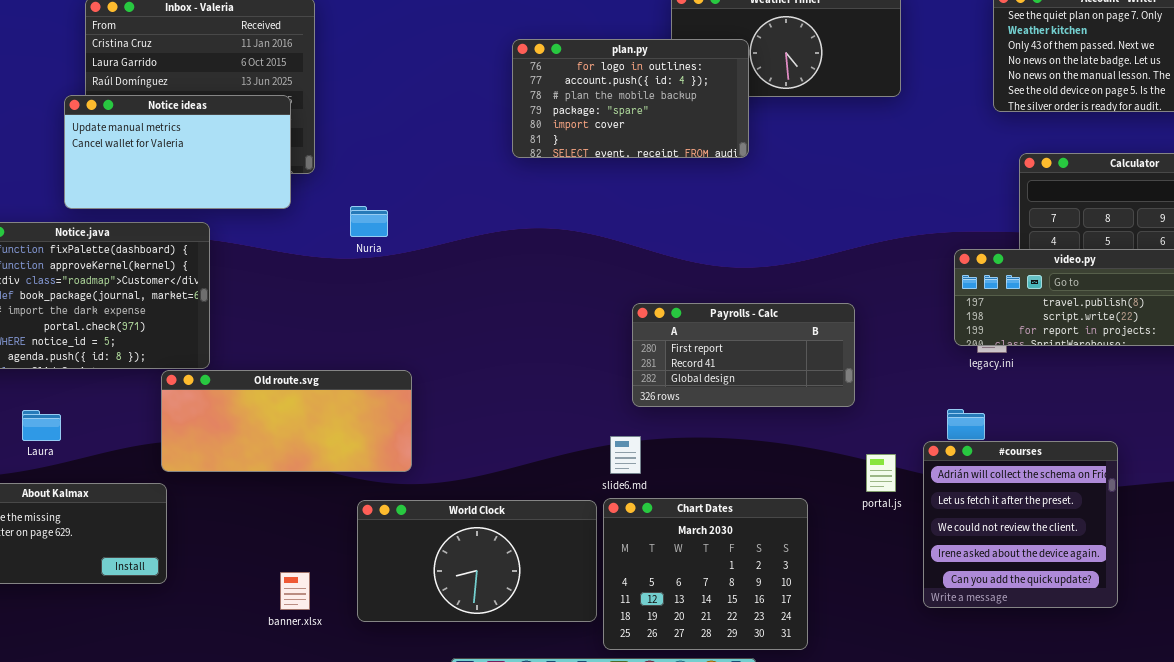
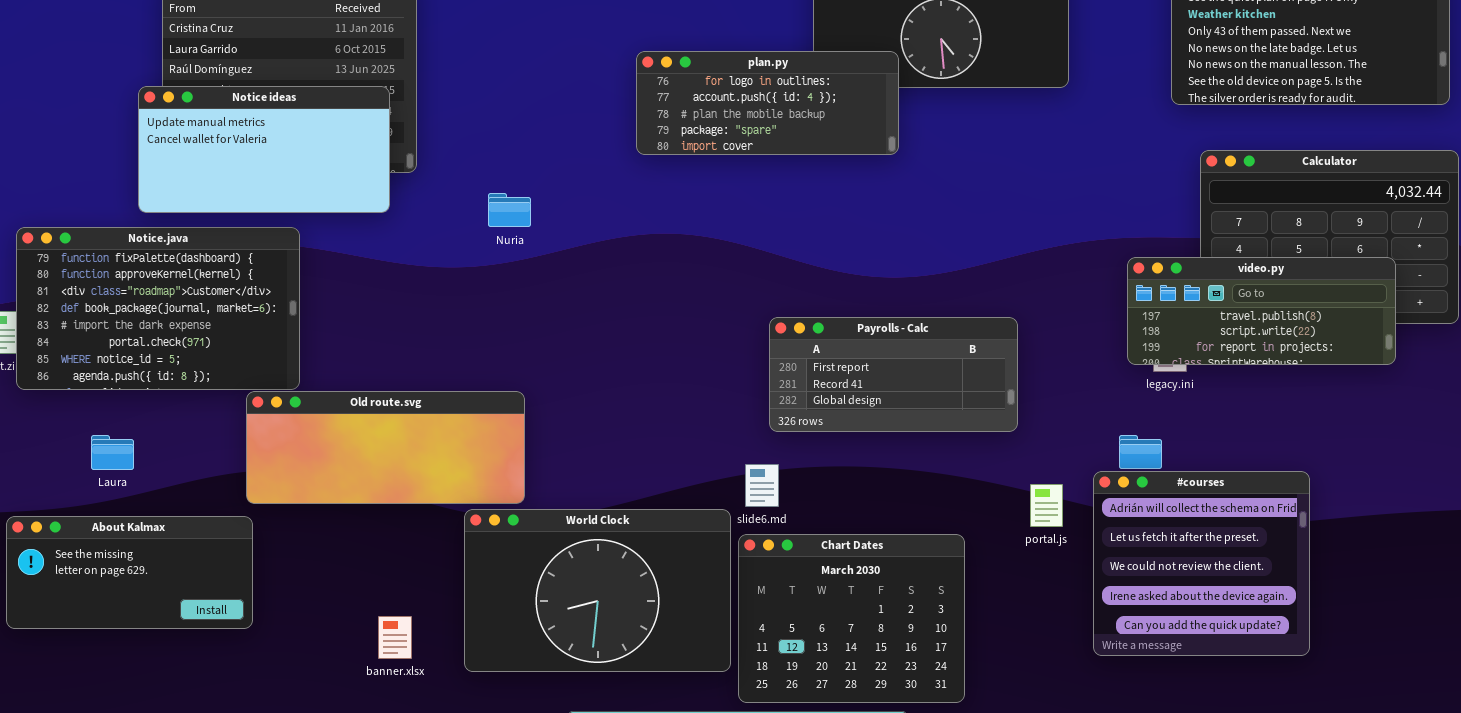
plan.py: [512,39,749,158] -> [636,51,899,155], resized
Nuria: [350,206,388,237] -> [488,193,531,227], moved
World Clock: [357,500,597,622] -> [464,509,731,672], resized

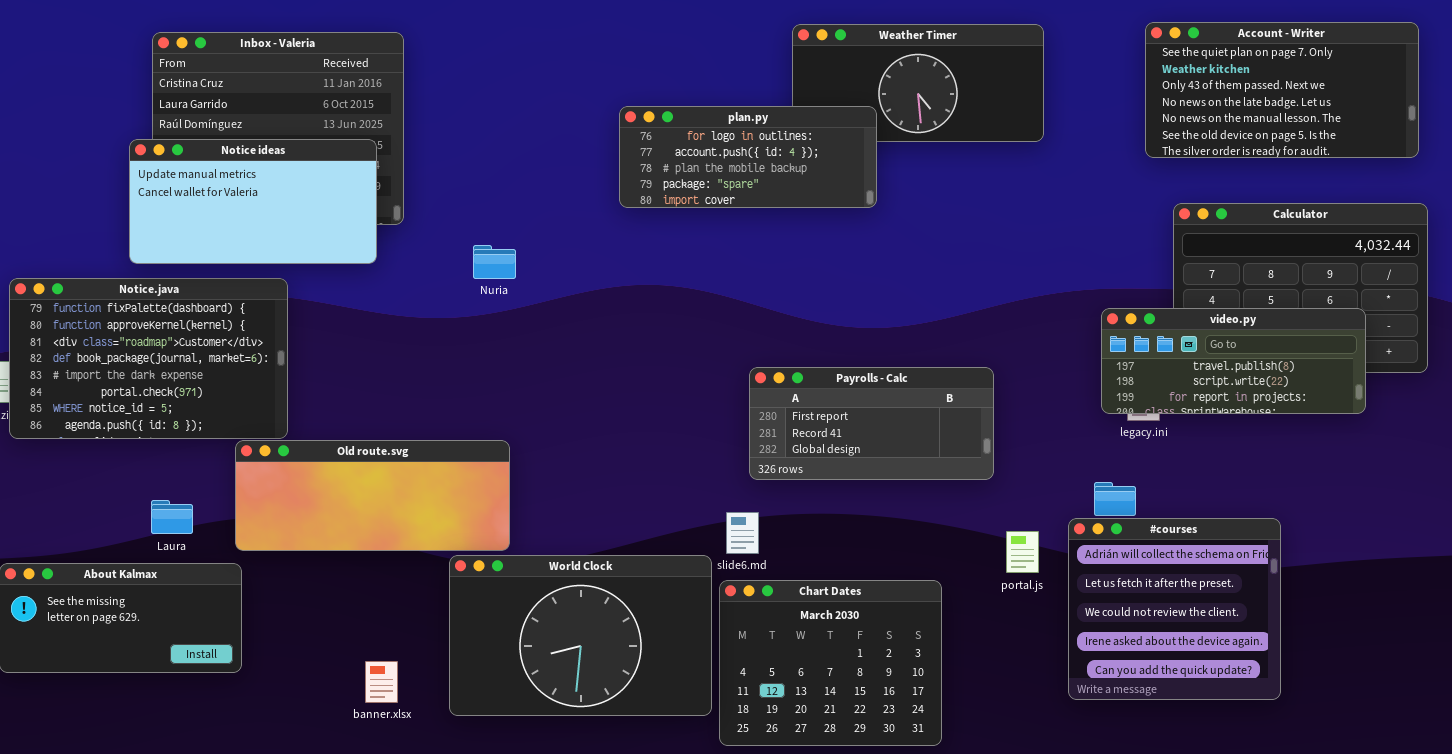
Laura: [91,435,134,470] -> [151,500,193,534], moved

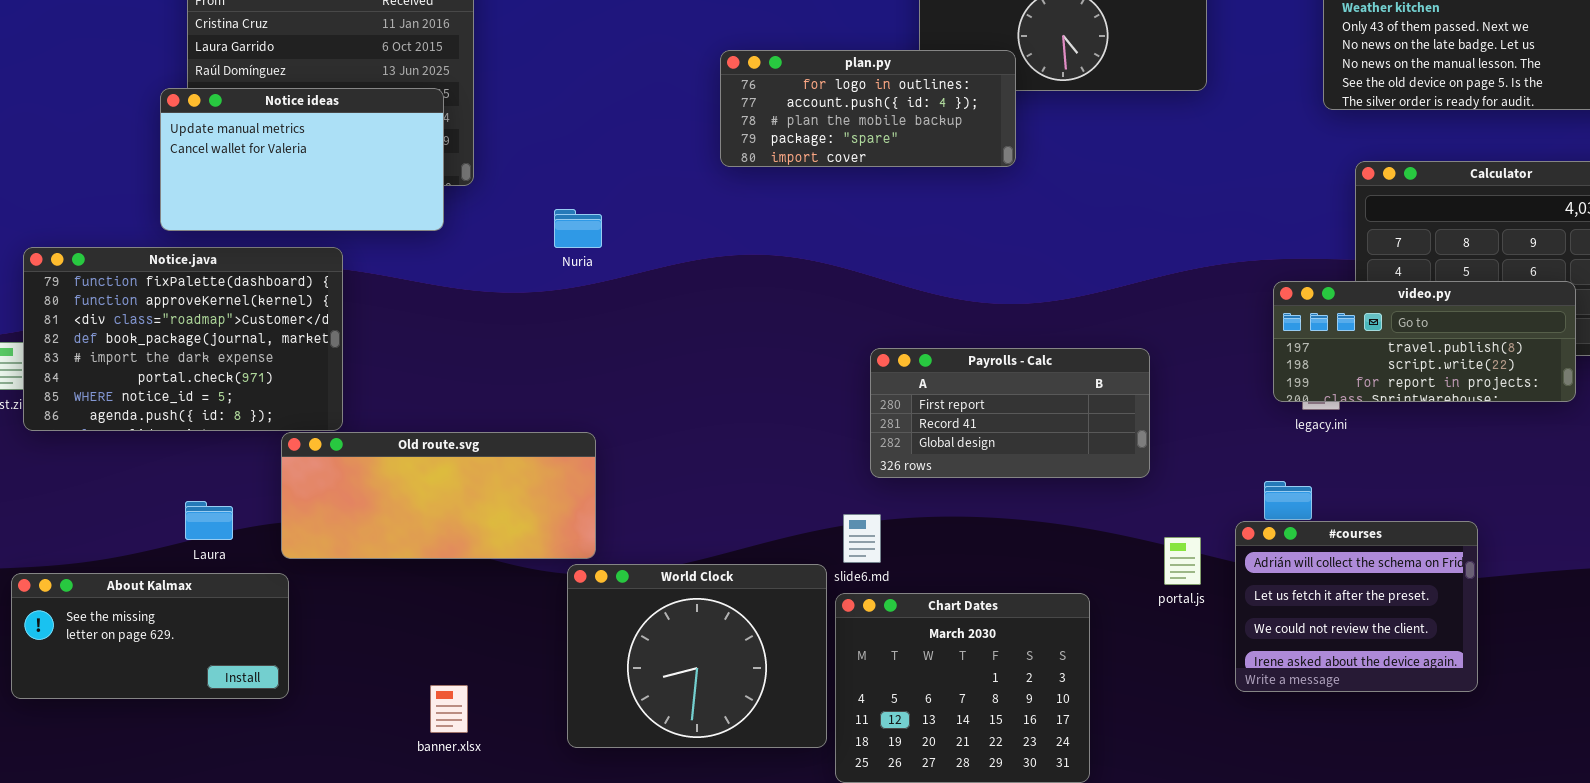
#courses: [1068,518,1281,700] -> [1235,521,1478,692], resized
World Clock: [449,555,712,716] -> [567,564,827,748], resized

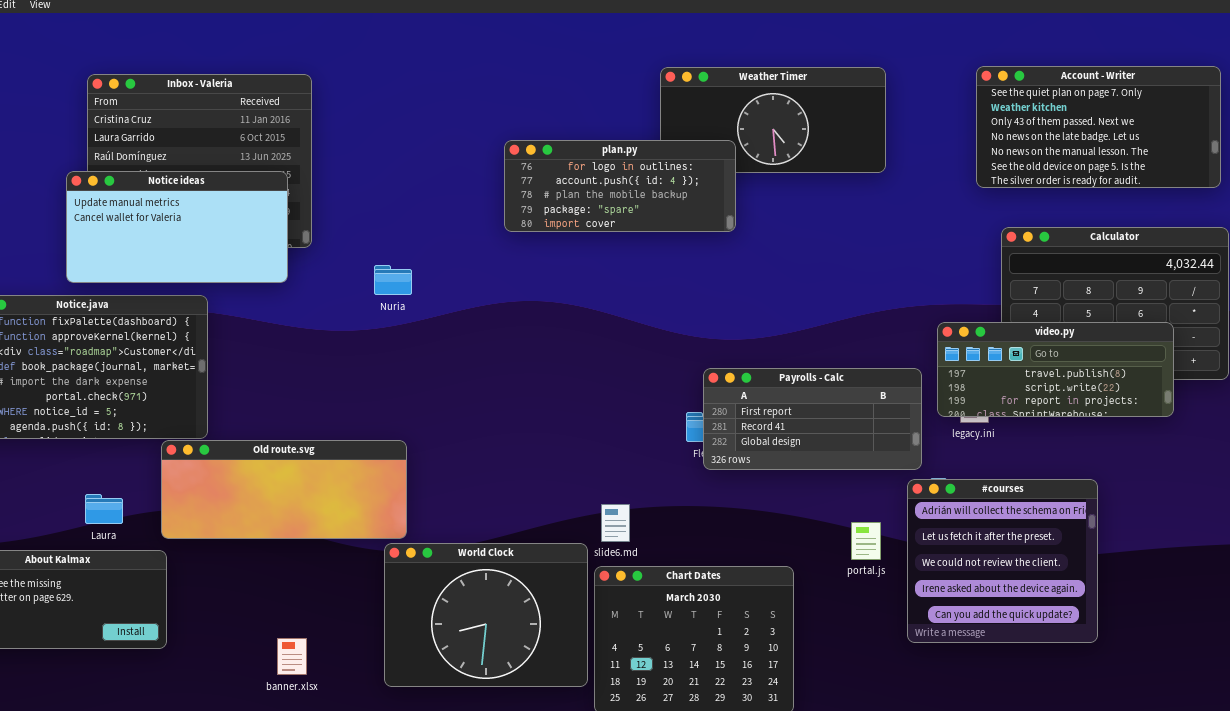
Payrolls - Calc: [870,348,1150,478] -> [703,368,922,470], moved
#courses: [1235,521,1478,692] -> [907,479,1098,643], resized

